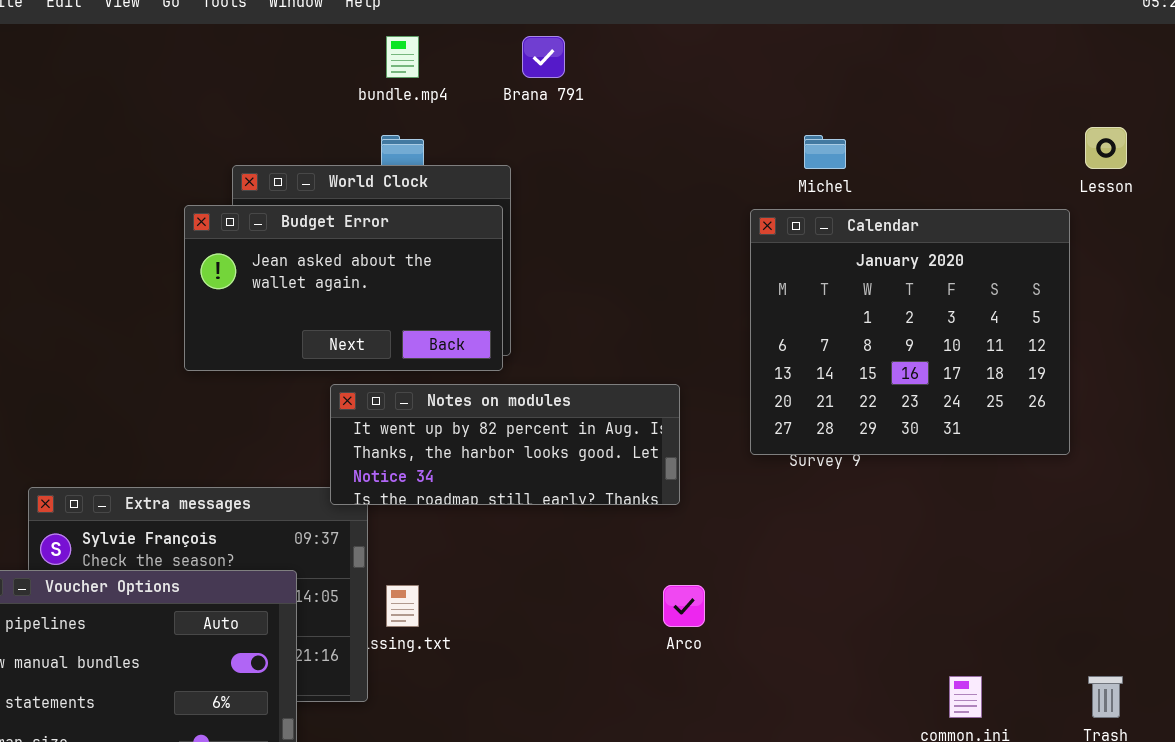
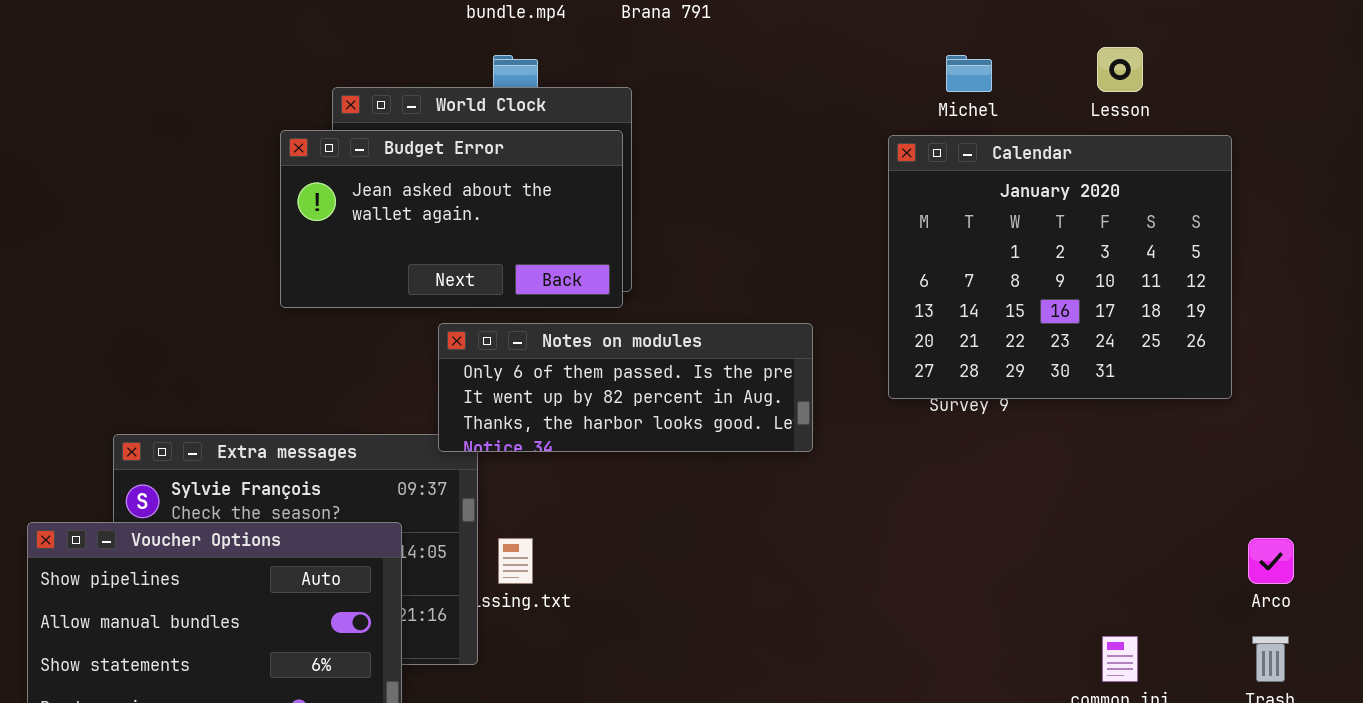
Lesson: [1085,127,1127,169] -> [1097,47,1143,92], moved
Notes on modules: [330,384,680,505] -> [438,323,813,452], scrolled up 1 row
Arco: [663,585,705,627] -> [1248,538,1294,584], moved

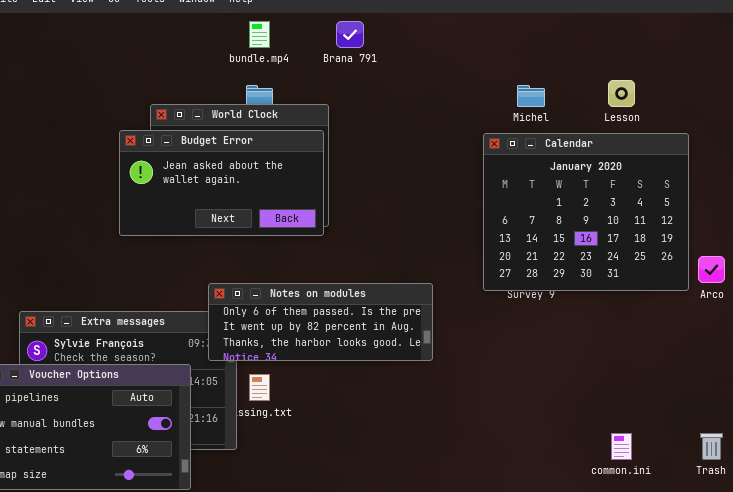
Notes on modules: [438,323,813,452] -> [208,283,433,361], moved
Arco: [1248,538,1294,584] -> [698,256,725,283], moved

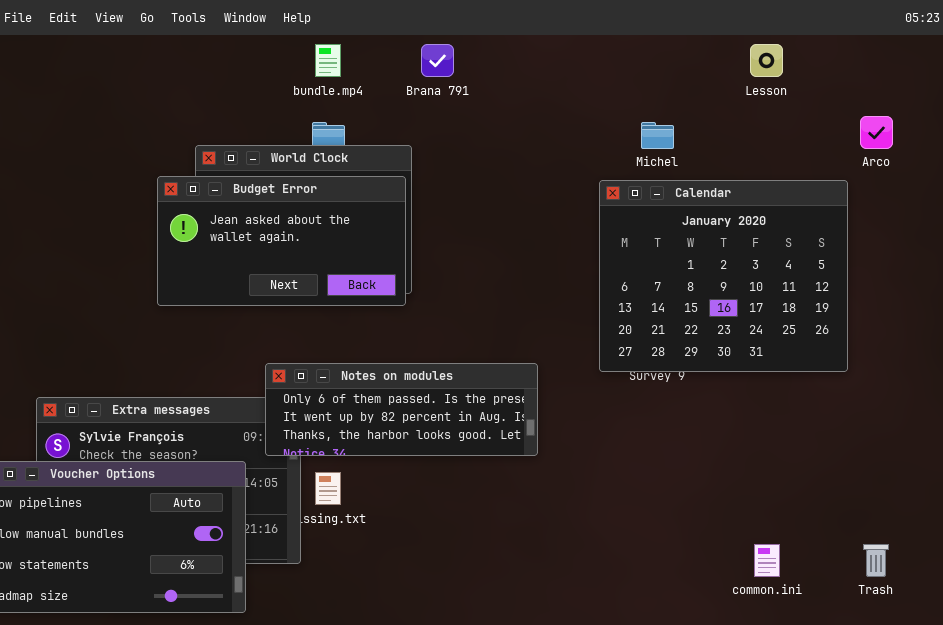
Lesson: [608,80,635,107] -> [750,44,783,77], moved
Arco: [698,256,725,283] -> [860,116,893,149], moved

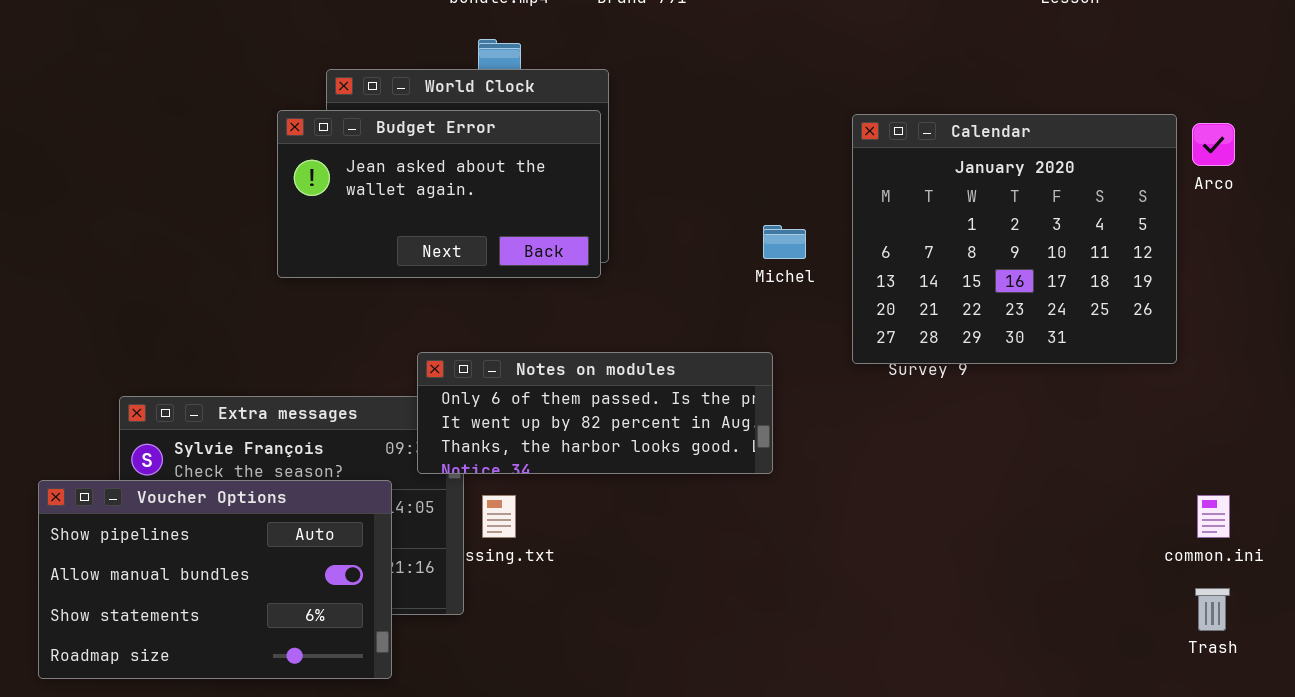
Arco: [860,116,893,149] -> [1192,123,1235,166], moved
Michel: [641,122,674,149] -> [763,225,806,259], moved
common.ini: [754,544,780,577] -> [1197,495,1230,538], moved

